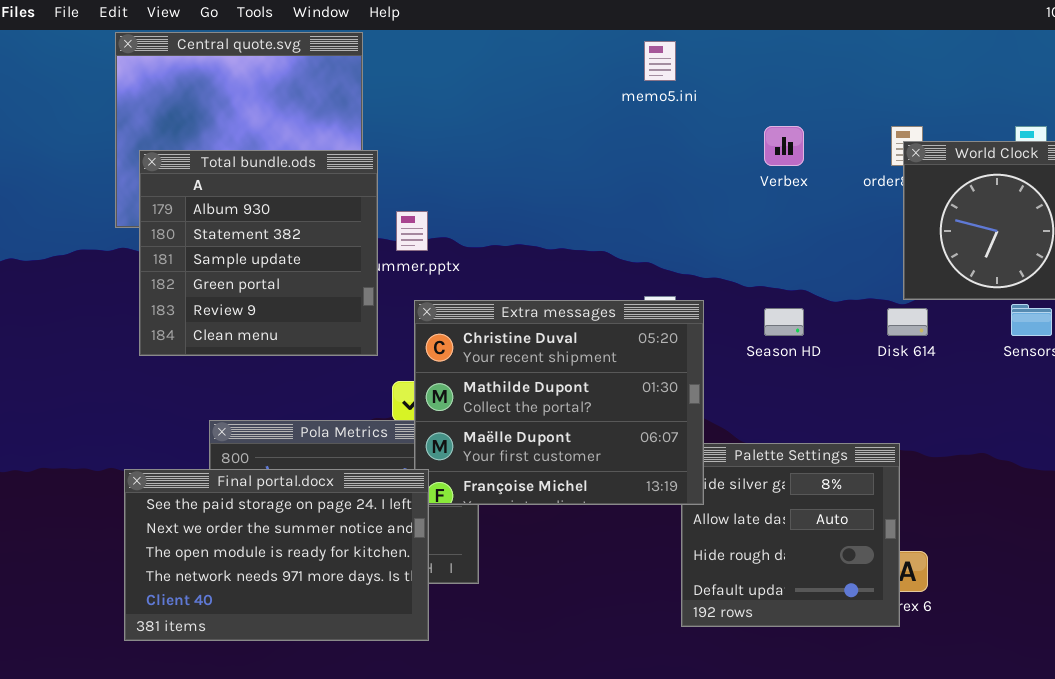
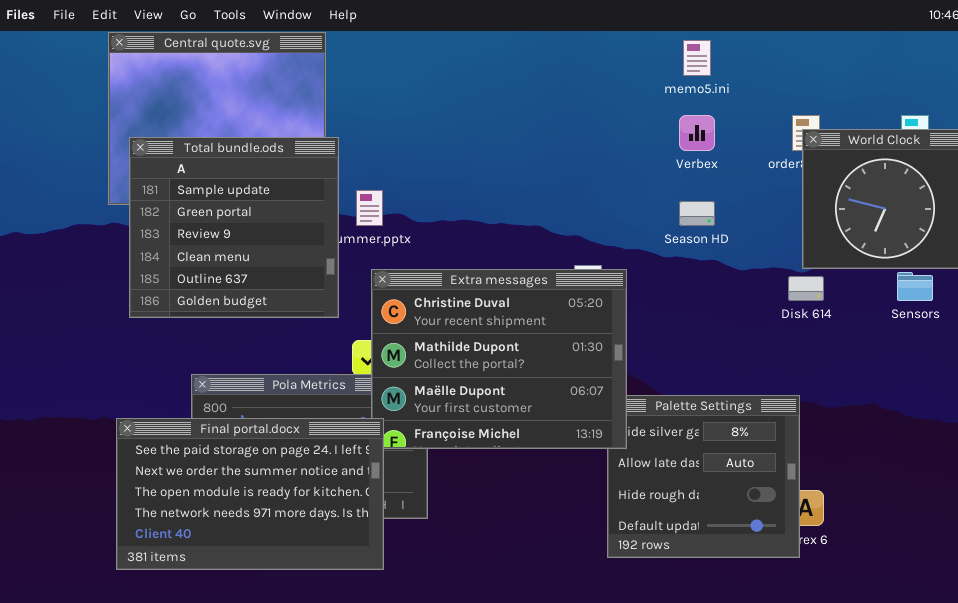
memo5.ini: [644,41,676,81] -> [683,40,711,76], moved
Total bundle.ods: [139,150,378,356] -> [129,137,339,318], scrolled down 2 rows
Season HD: [764,308,804,336] -> [679,201,715,226], moved

